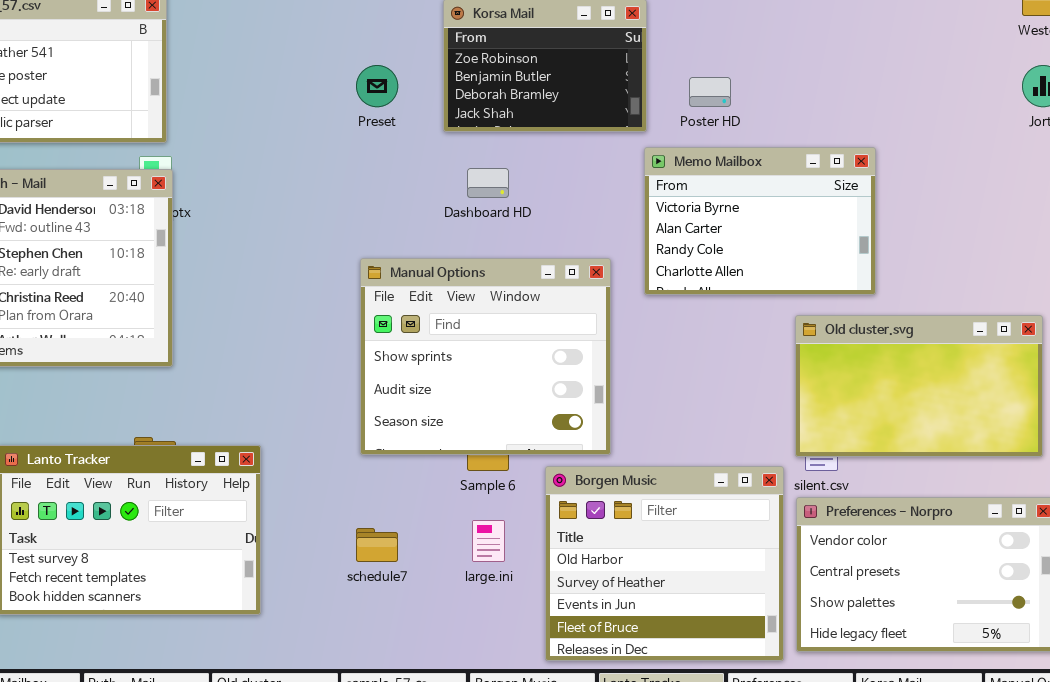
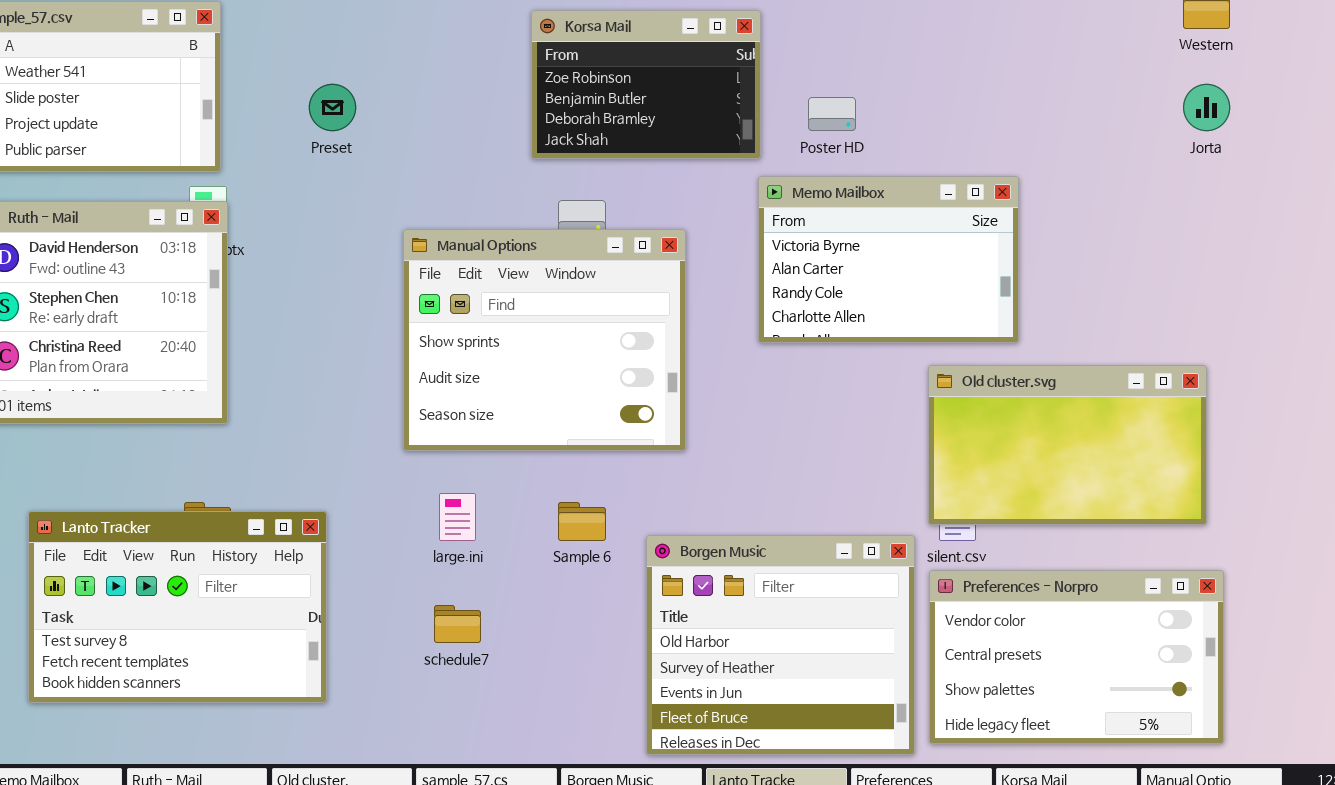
Preset: [356,65,398,107] -> [309,84,356,131], moved
Manual Options: [360,258,611,455] -> [403,229,686,451], moved
large.ini: [472,520,505,562] -> [439,493,476,541], moved

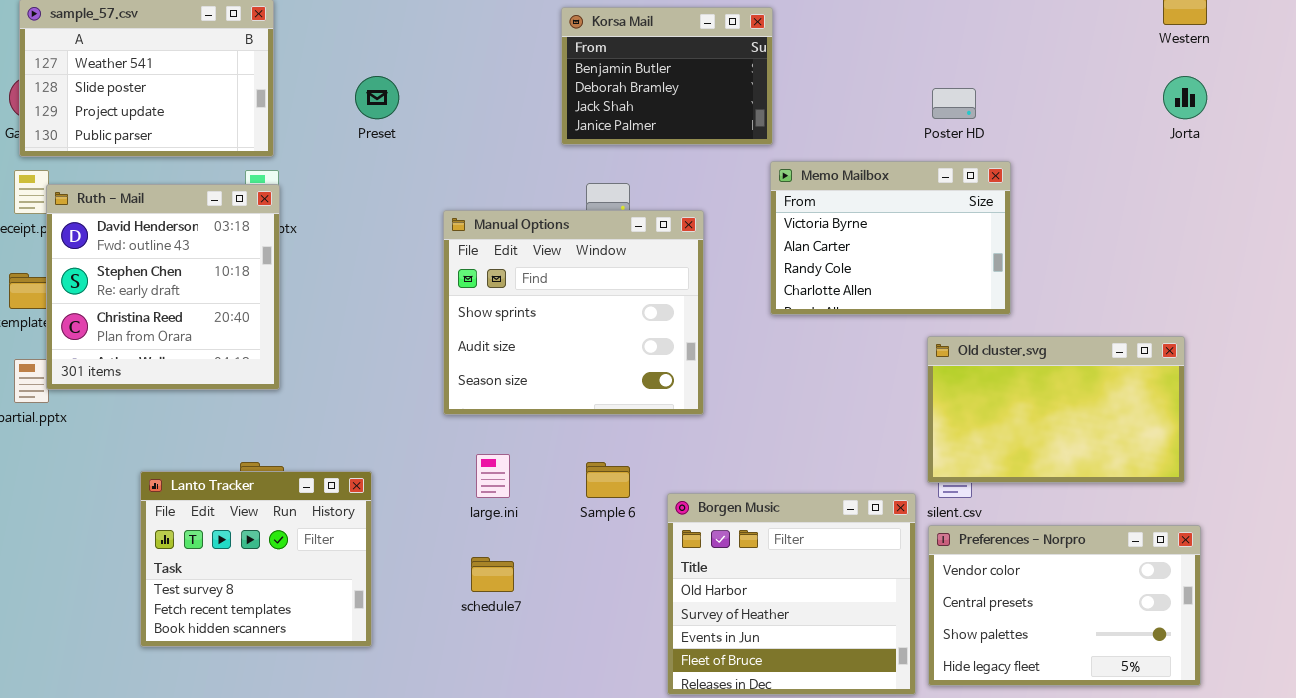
Korsa Mail: [531,10,761,159] -> [561,7,773,145], scrolled down 1 row
Poster HD: [808,97,856,131] -> [932,88,976,119], moved
Lanto Tracker: [28,511,327,703] -> [140,471,372,647], resized

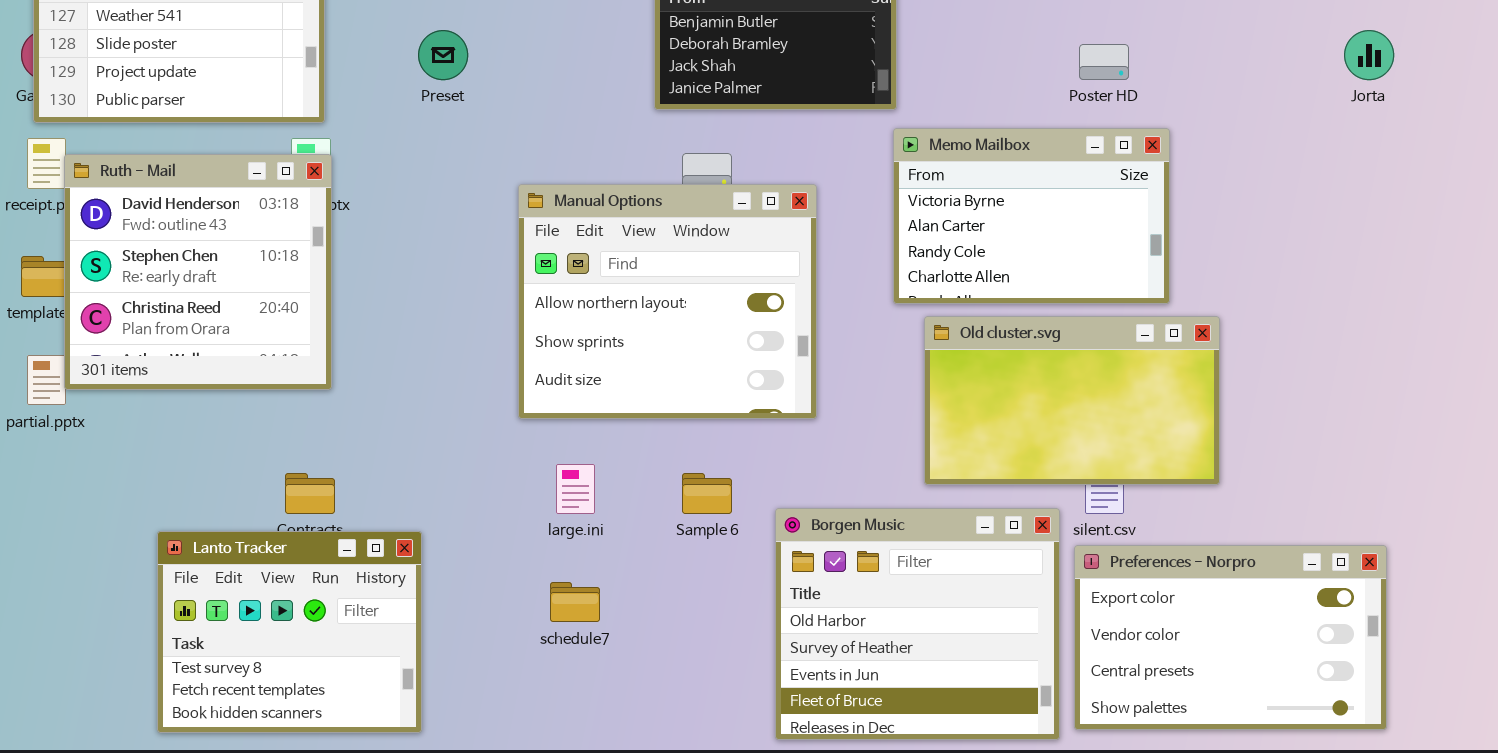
Manual Options: [443,210,704,415] -> [518,184,817,419], scrolled up 1 row
Old cluster.svg: [927,336,1185,483] -> [924,316,1220,485], moved
Lanto Tracker: [140,471,372,647] -> [157,531,422,733], moved
Preferences - Norpro: [928,525,1201,686] -> [1074,545,1387,730], scrolled up 1 row

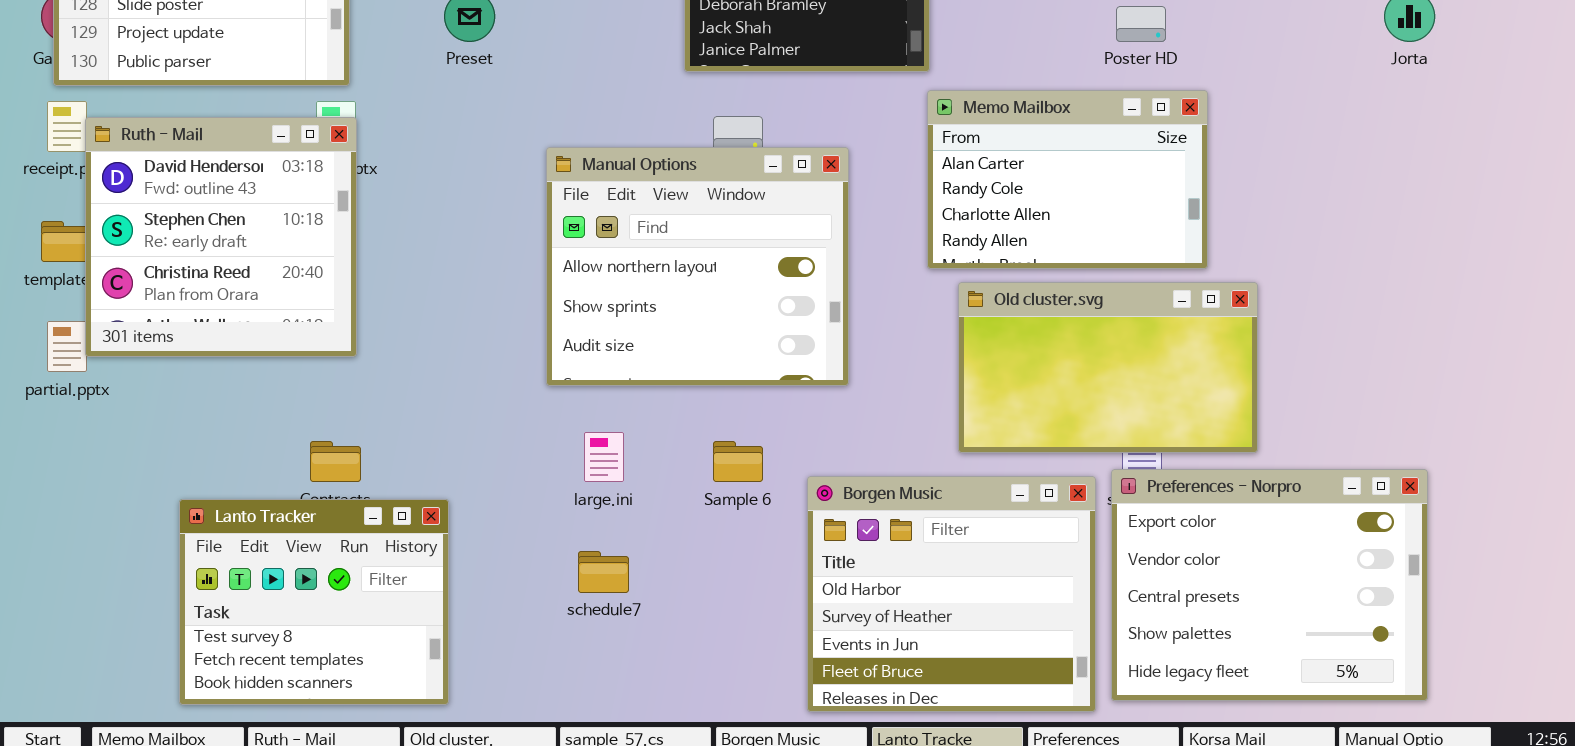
Memo Mailbox: [893,128,1170,304] -> [927,90,1208,269], scrolled down 1 row
Preferences - Norpro: [1074,545,1387,730] -> [1111,469,1428,701], resized

